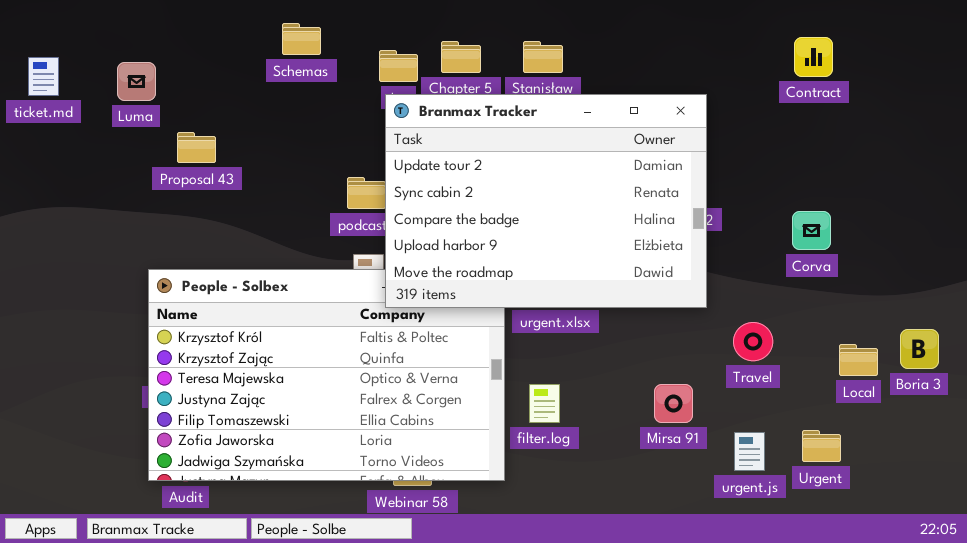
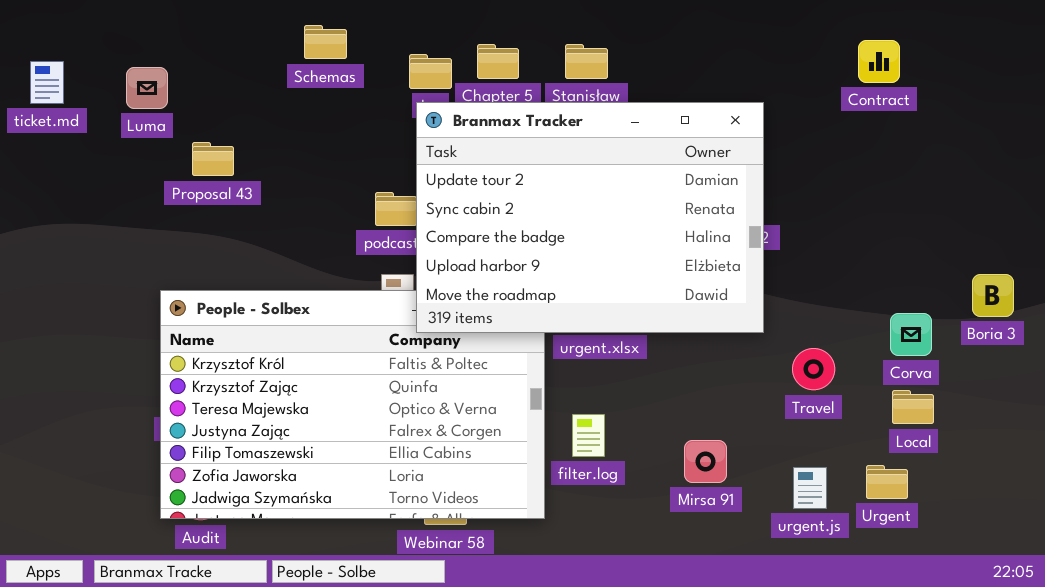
Corva: [792,211,831,250] -> [890,313,932,356], moved
Boria 3: [900,329,939,369] -> [972,274,1014,317], moved
Local: [839,344,878,376] -> [892,390,934,424], moved
Mirsa 91: [654,384,693,423] -> [684,440,727,483], moved

